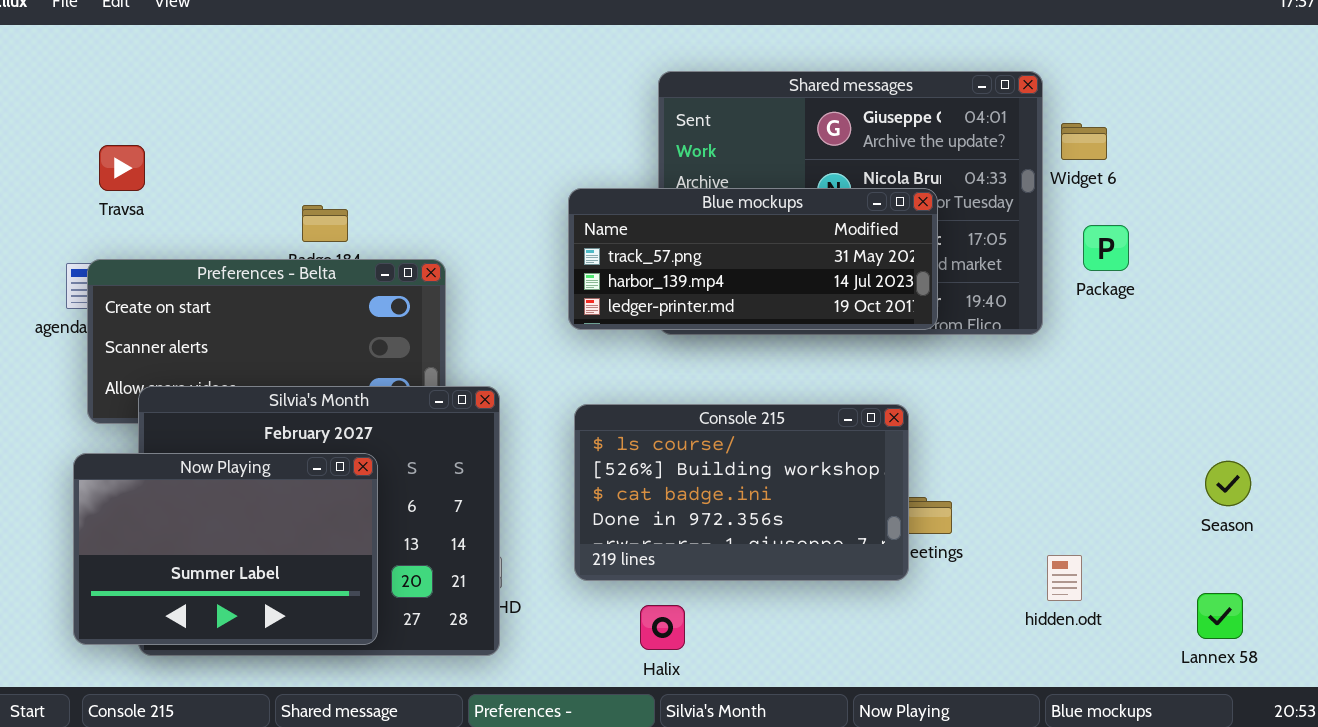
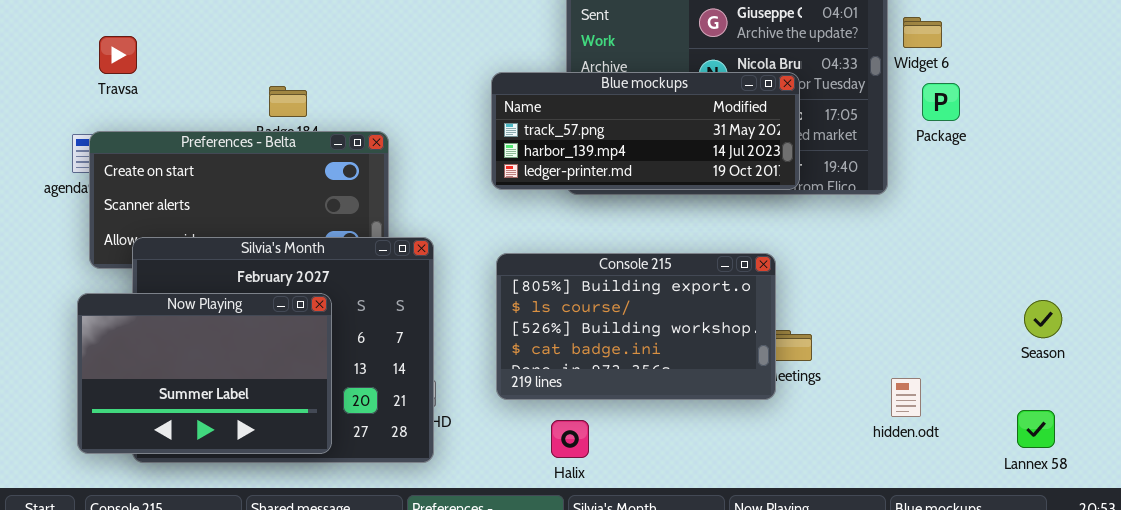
Package: [1083,225,1129,271] -> [922,83,960,121], moved
Console 215: [574,404,909,581] -> [496,253,776,400], scrolled up 1 row

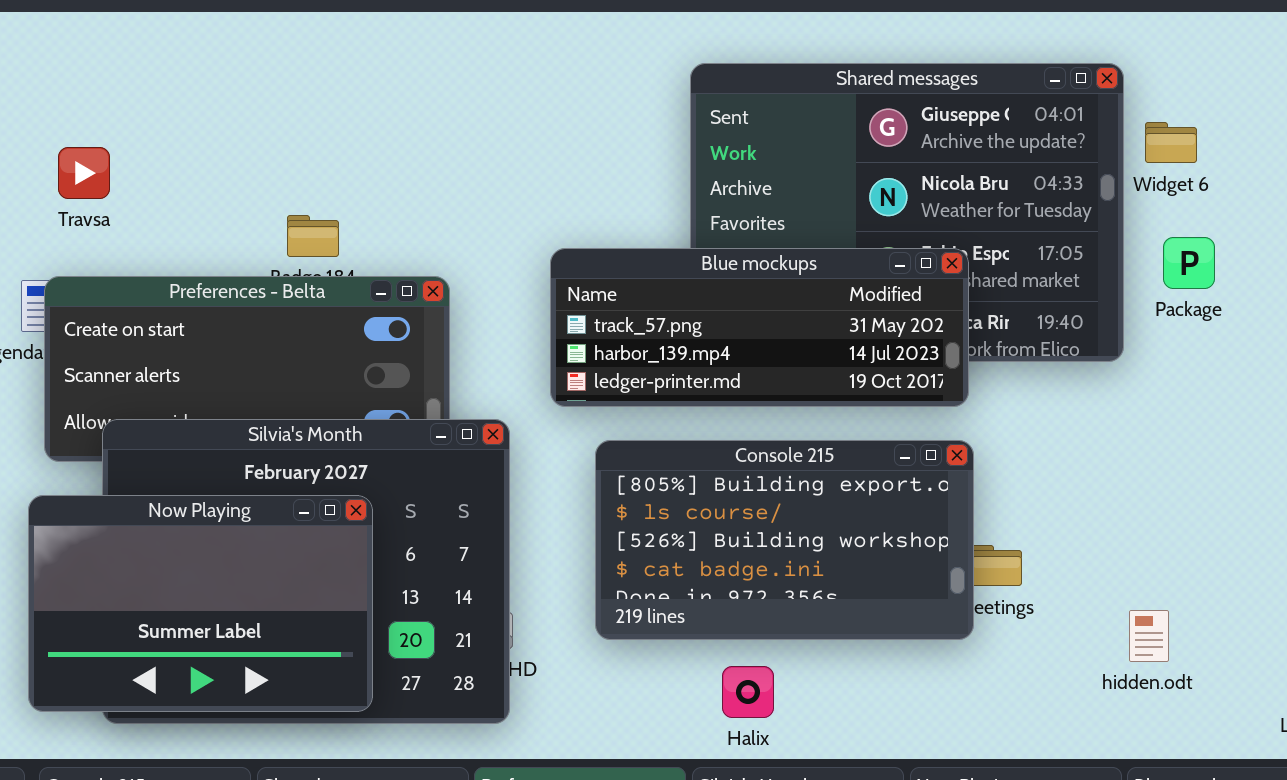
Blue mockups: [491,72,800,190] -> [550,248,969,407], moved
Package: [922,83,960,121] -> [1163,237,1215,289], moved
Halix: [551,420,589,458] -> [722,666,774,718], moved

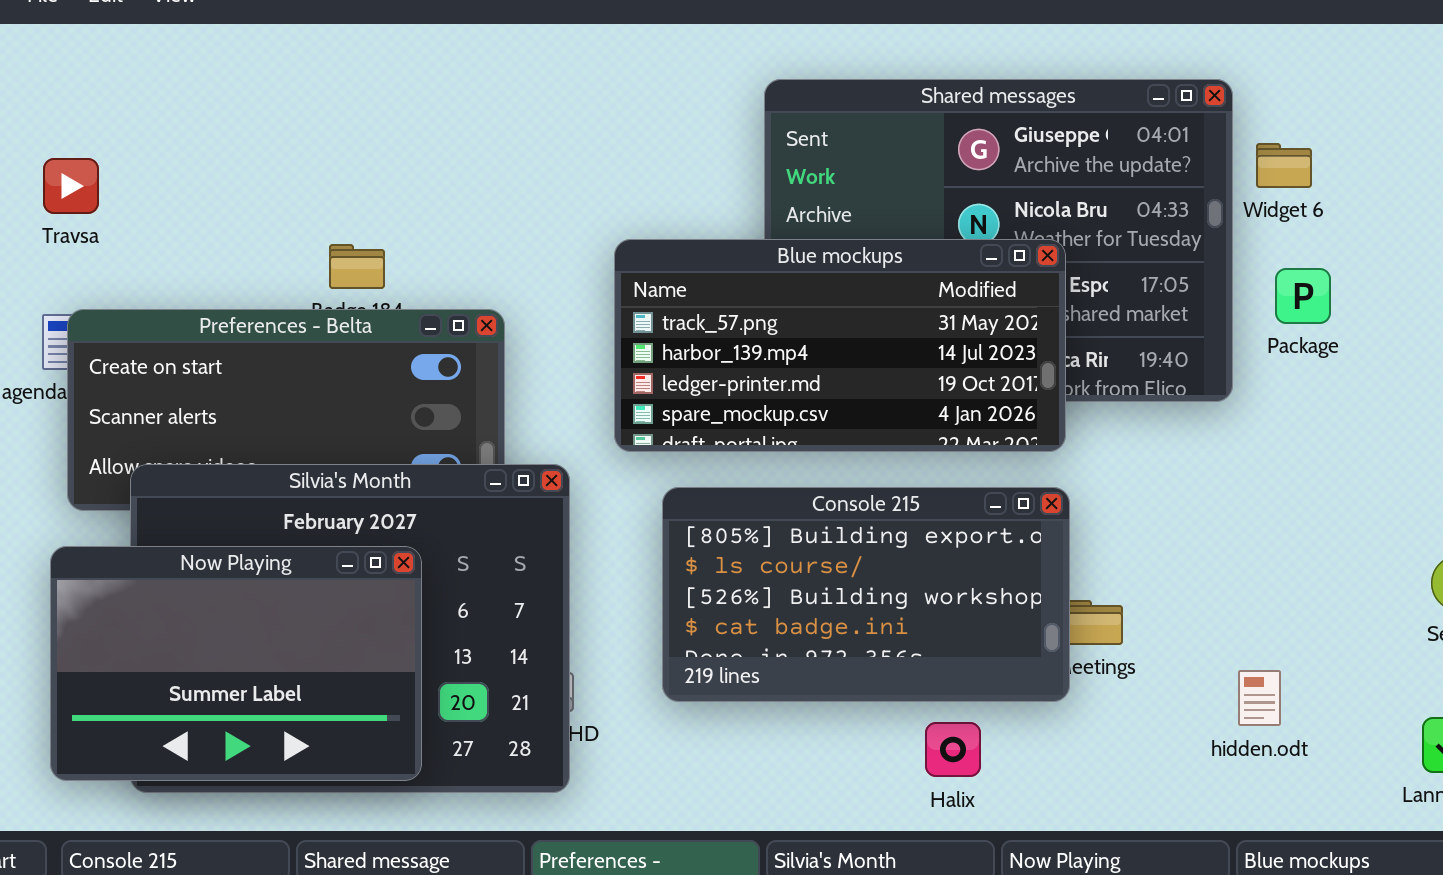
Travsa: [58,147,110,199] -> [43,158,99,214], moved
Blue mockups: [550,248,969,407] -> [614,239,1066,452], resized
Halix: [722,666,774,718] -> [925,722,981,777], moved

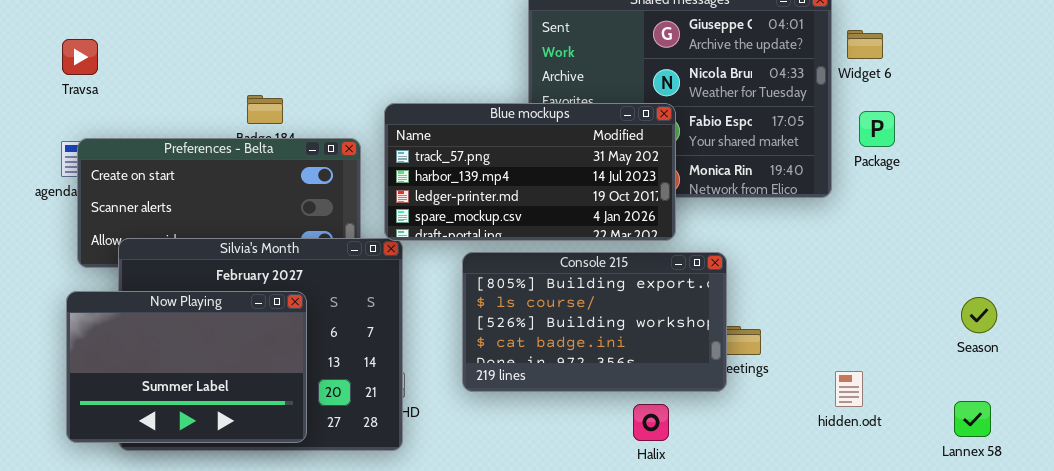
Blue mockups: [614,239,1066,452] -> [384,103,676,241], moved

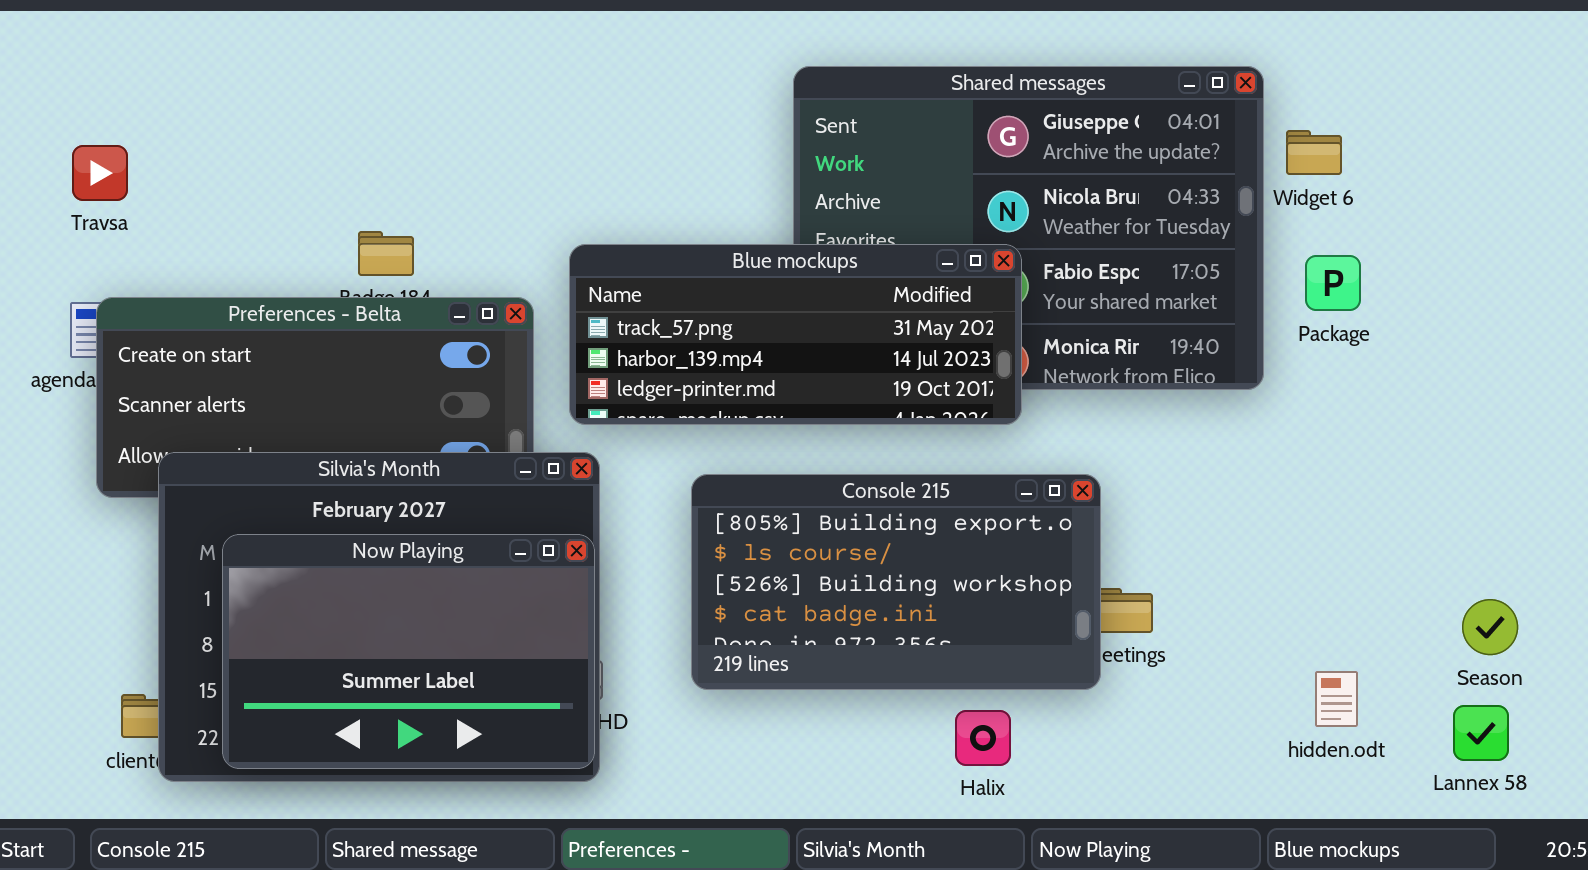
Blue mockups: [384,103,676,241] -> [569,244,1022,425], resized
Now Playing: [66,291,307,443] -> [222,534,595,769], moved
Season: [961,297,997,333] -> [1462,599,1518,655], moved
hidden.odt: [835,371,863,407] -> [1315,671,1358,727], moved

